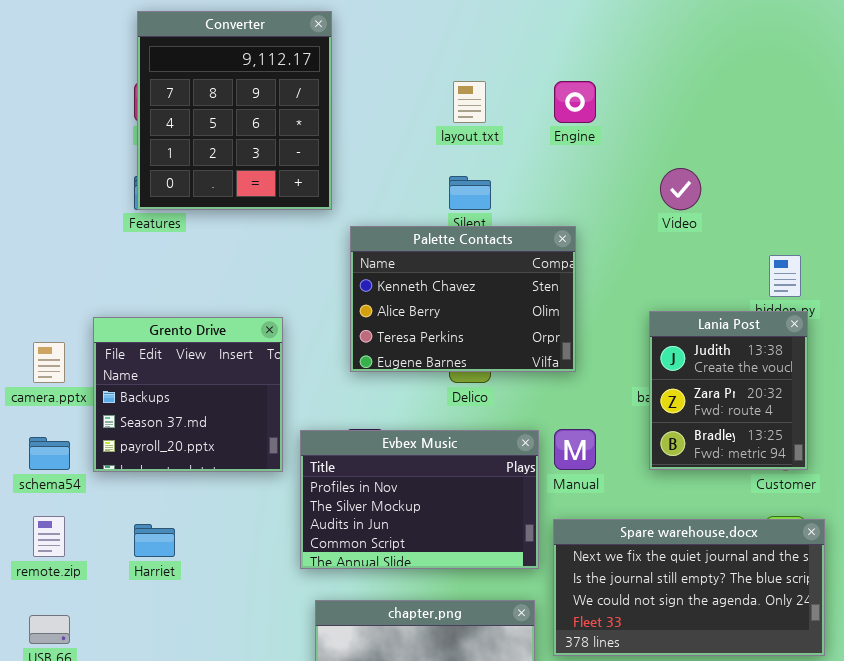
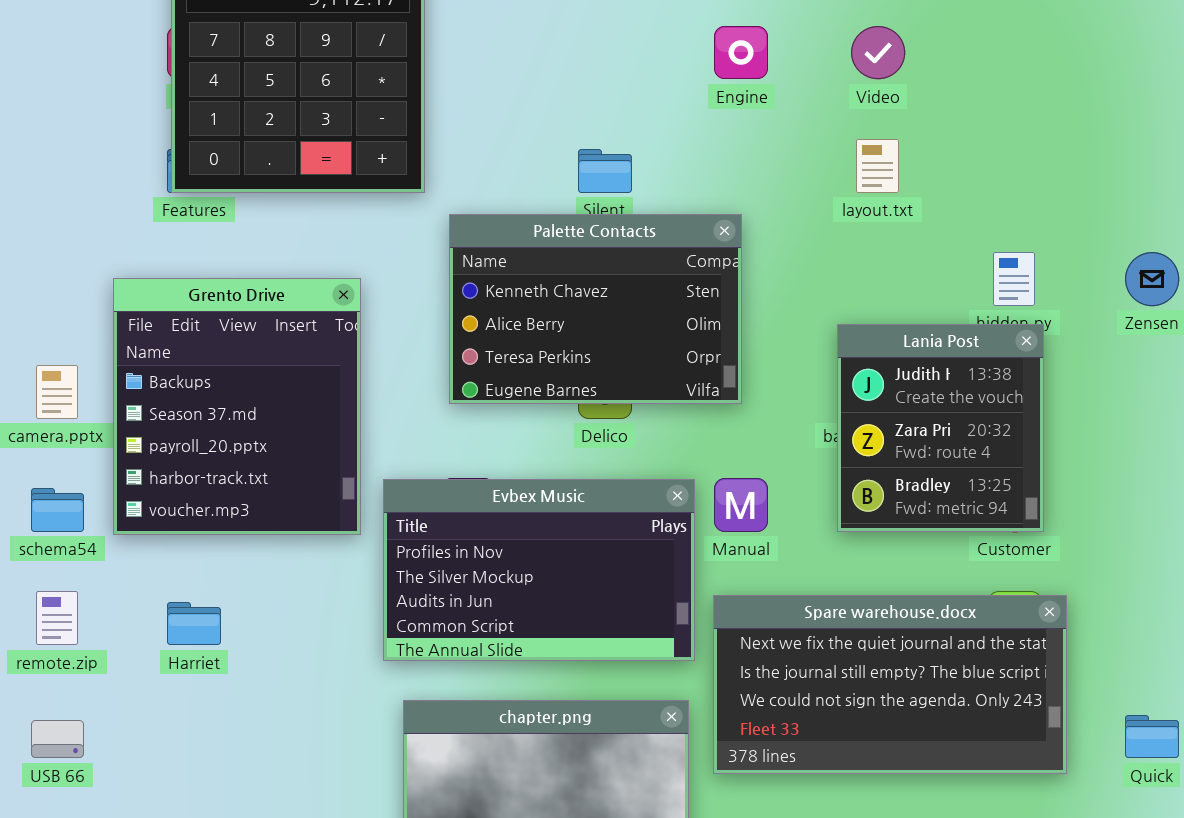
layout.txt: [453,81,486,123] -> [856,139,899,193], moved
Video: [660,168,701,210] -> [851,26,905,79], moved
Grento Drive: [93,317,283,472] -> [113,278,361,535], resized

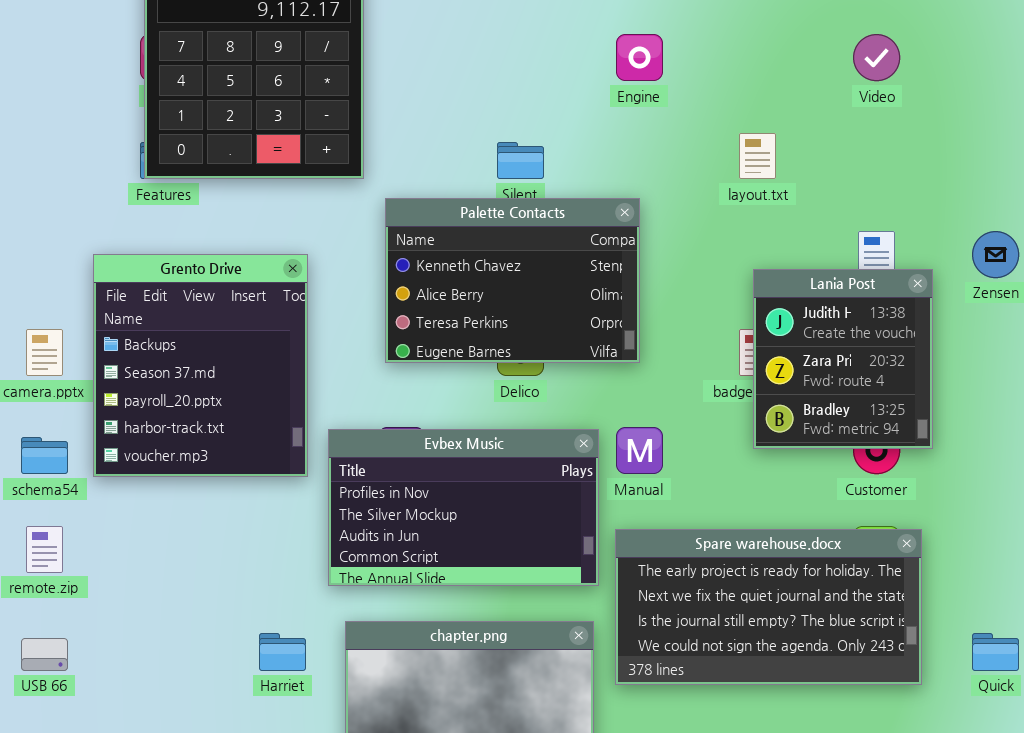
Video: [851,26,905,79] -> [853,34,900,81], moved
Lania Post: [837,324,1044,532] -> [753,269,933,449], moved
Spare warehouse.docx: [713,595,1067,774] -> [615,529,922,685], scrolled up 1 row
Harriet: [167,602,221,645] -> [259,633,306,671], moved

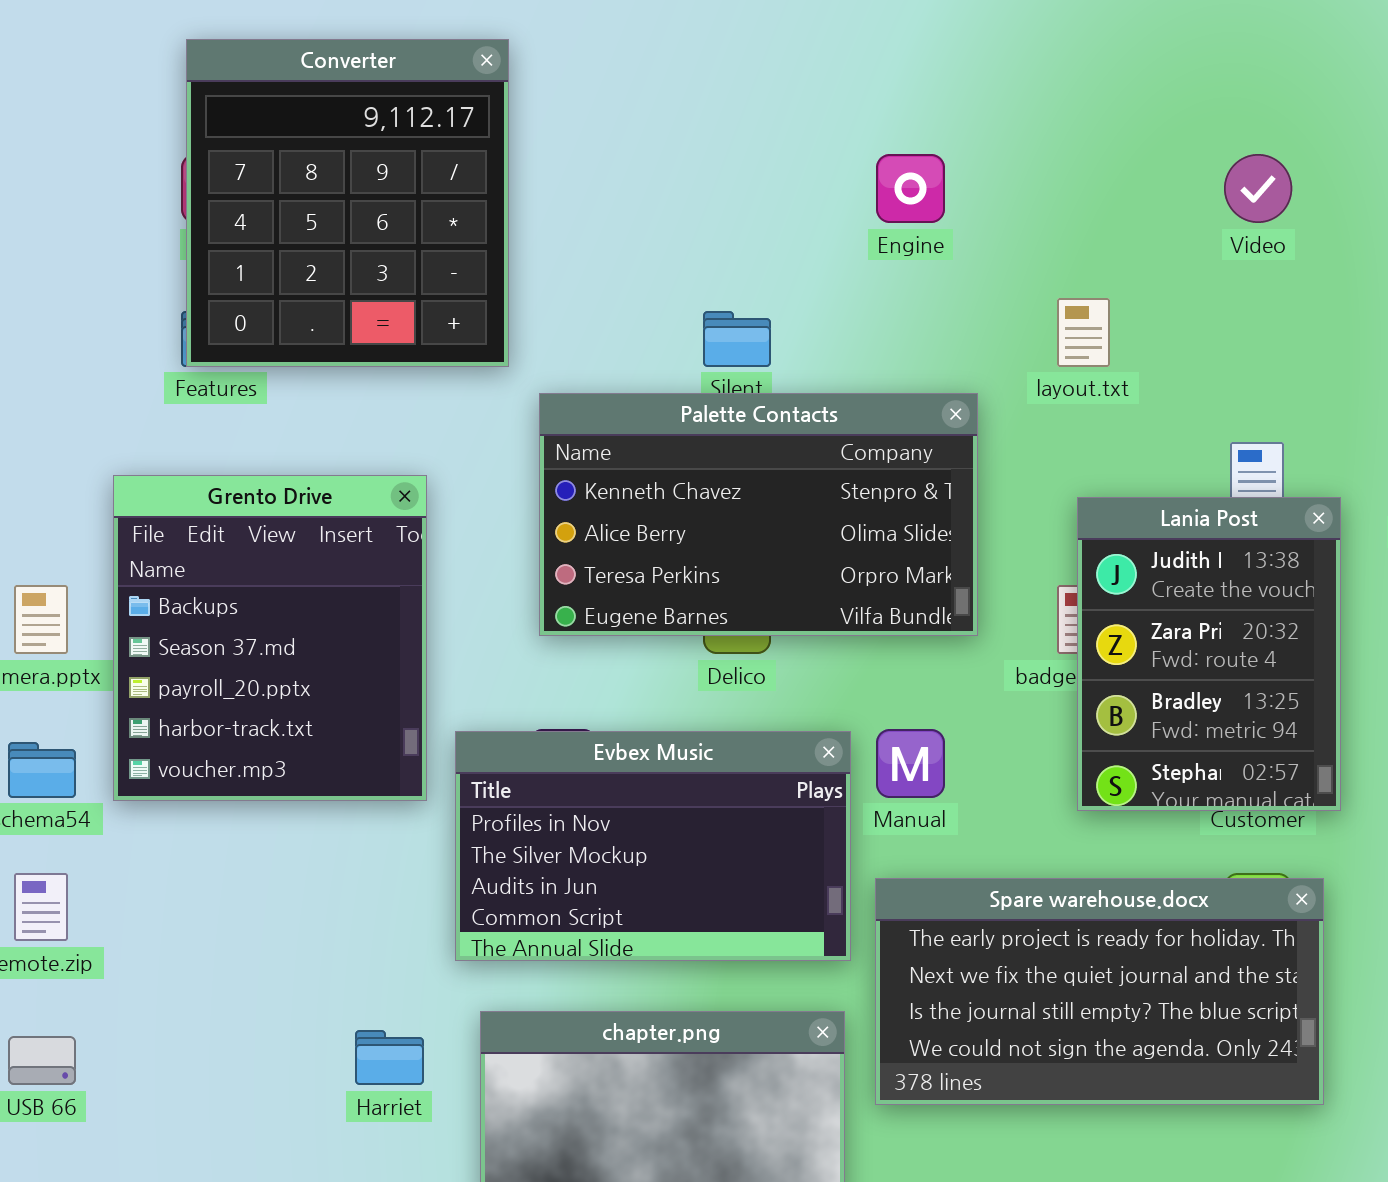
Palette Contacts: [385,198,640,363] -> [539,393,978,636], resized
Lania Post: [753,269,933,449] -> [1077,497,1341,811], resized

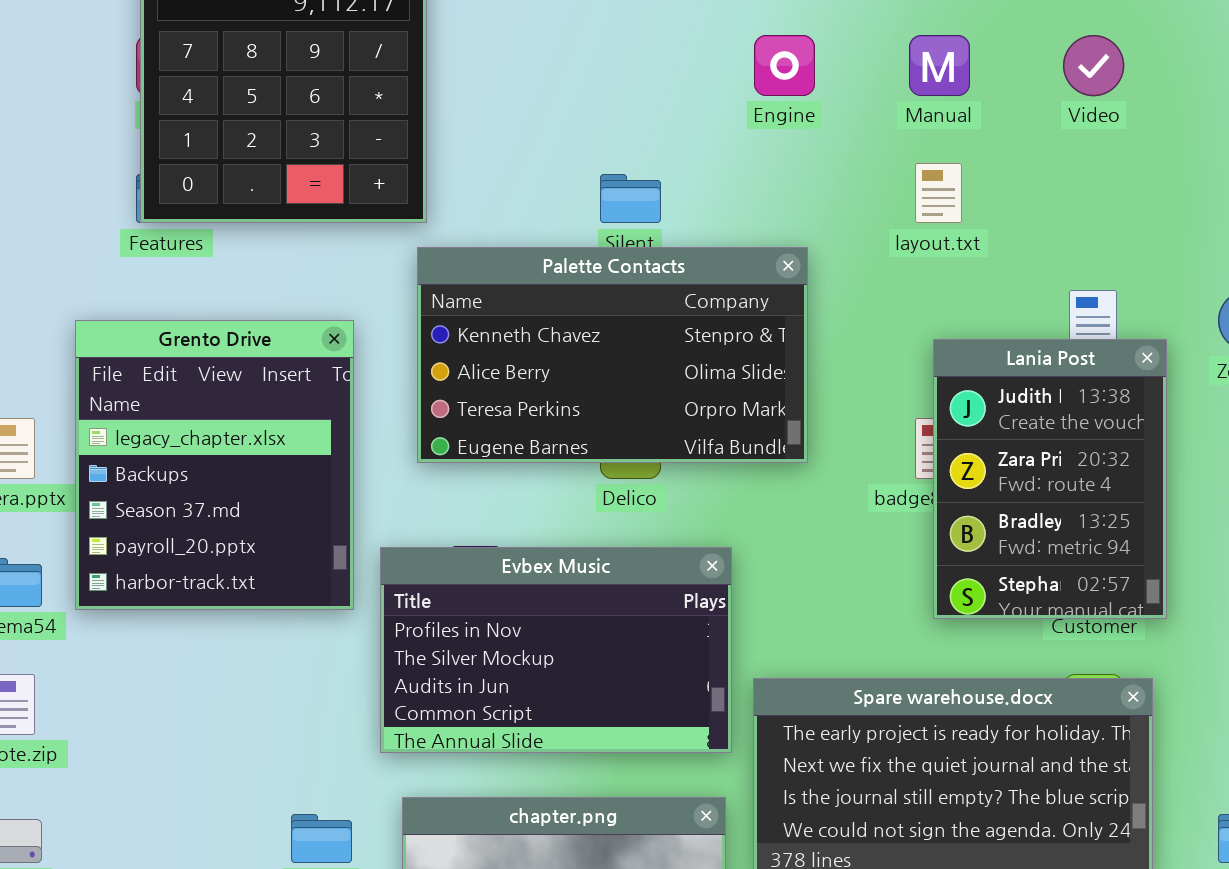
Palette Contacts: [539,393,978,636] -> [417,247,808,463], moved
Grento Drive: [113,475,427,801] -> [75,320,354,610], scrolled up 1 row
Manual: [876,729,945,798] -> [909,35,970,96], moved

